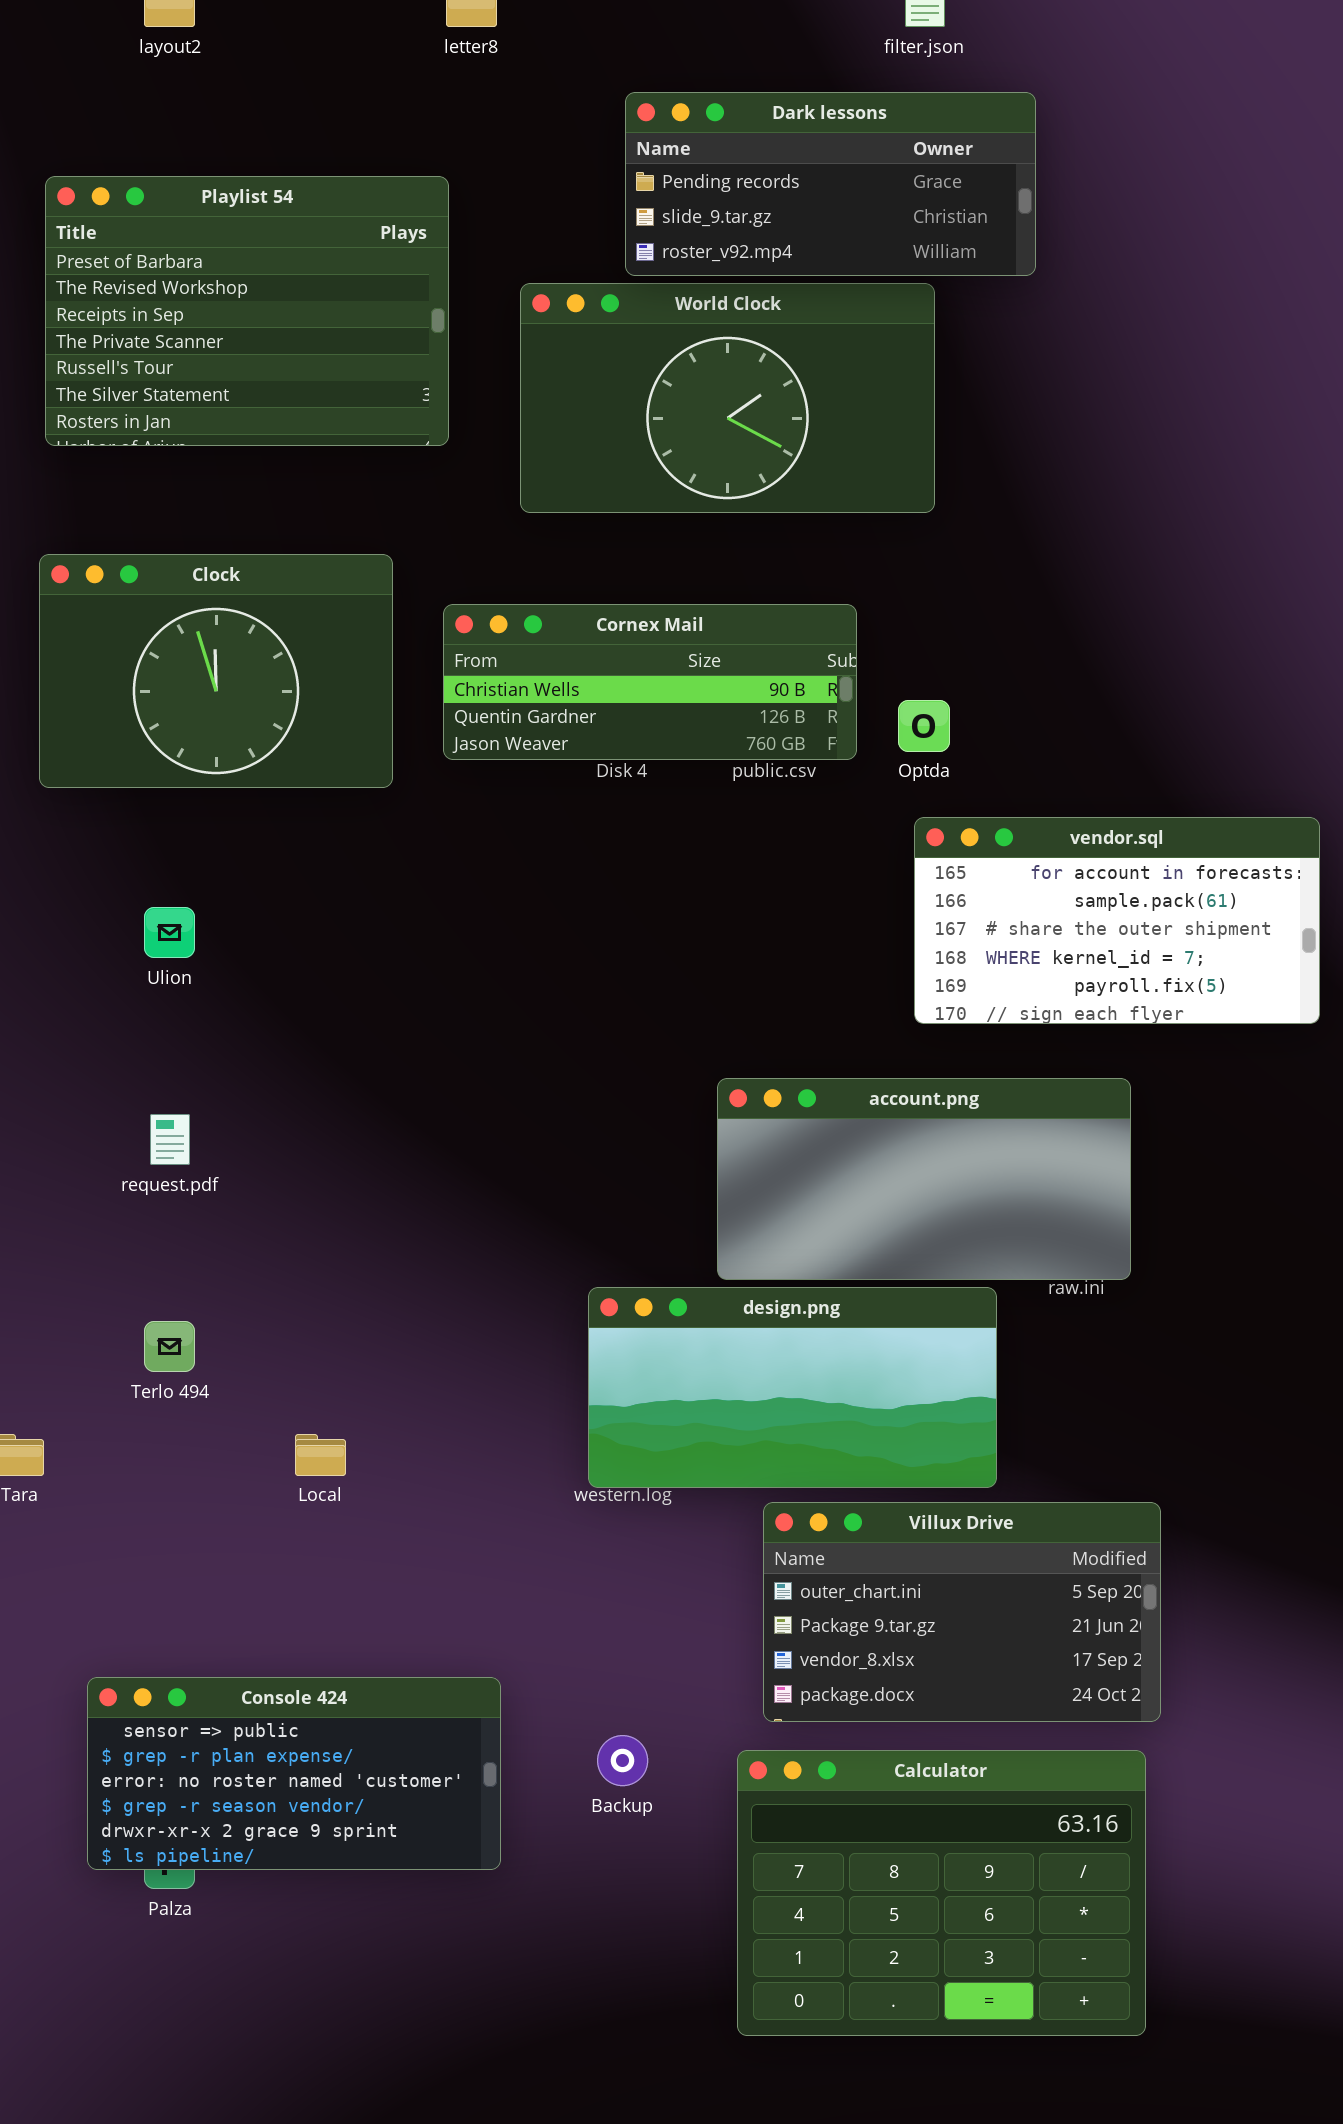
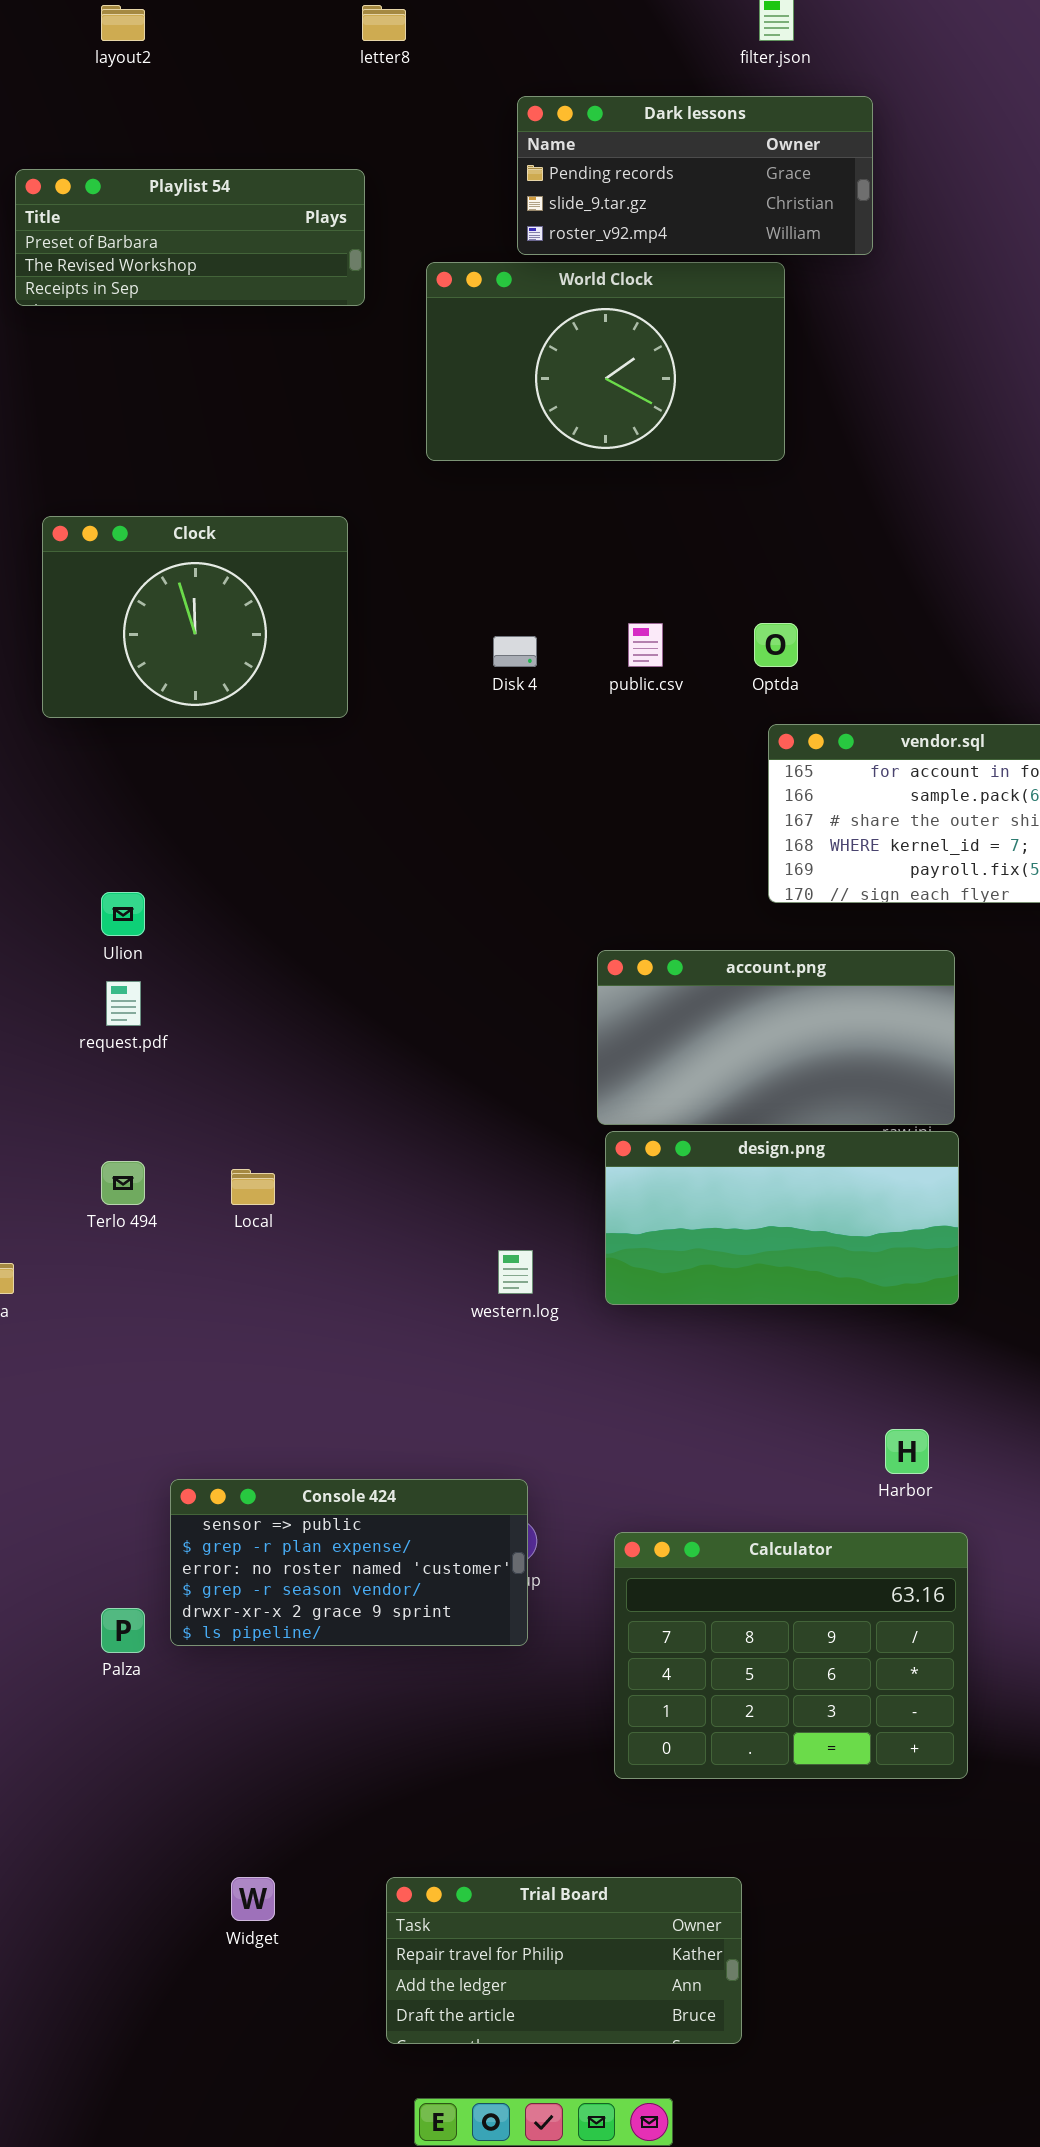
Playlist 54: [45,176,449,446] -> [15,169,365,306], resized
Clock: [39,554,393,788] -> [42,516,348,718], moved
Cornex Mail: [443,604,857,760] -> none, closed
Ulion: [144,907,195,958] -> [101,892,145,936], moved
design.png: [588,1287,997,1488] -> [605,1131,959,1305], moved
Local: [295,1434,346,1476] -> [231,1169,275,1205], moved
Villux Drive: [763,1502,1161,1722] -> none, closed
Console 424: [87,1677,501,1870] -> [170,1479,528,1646], moved

